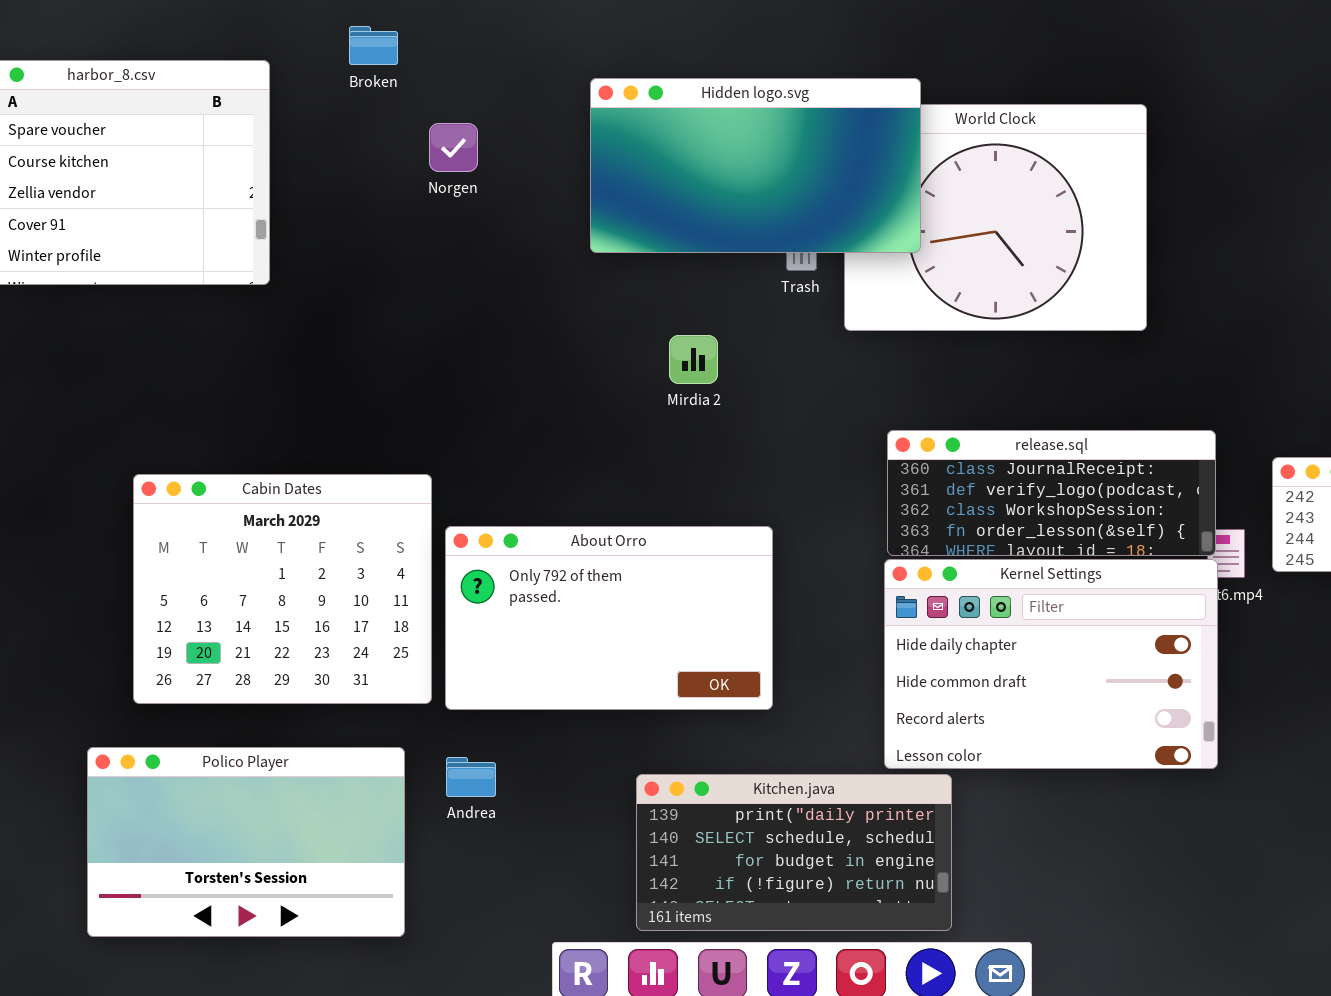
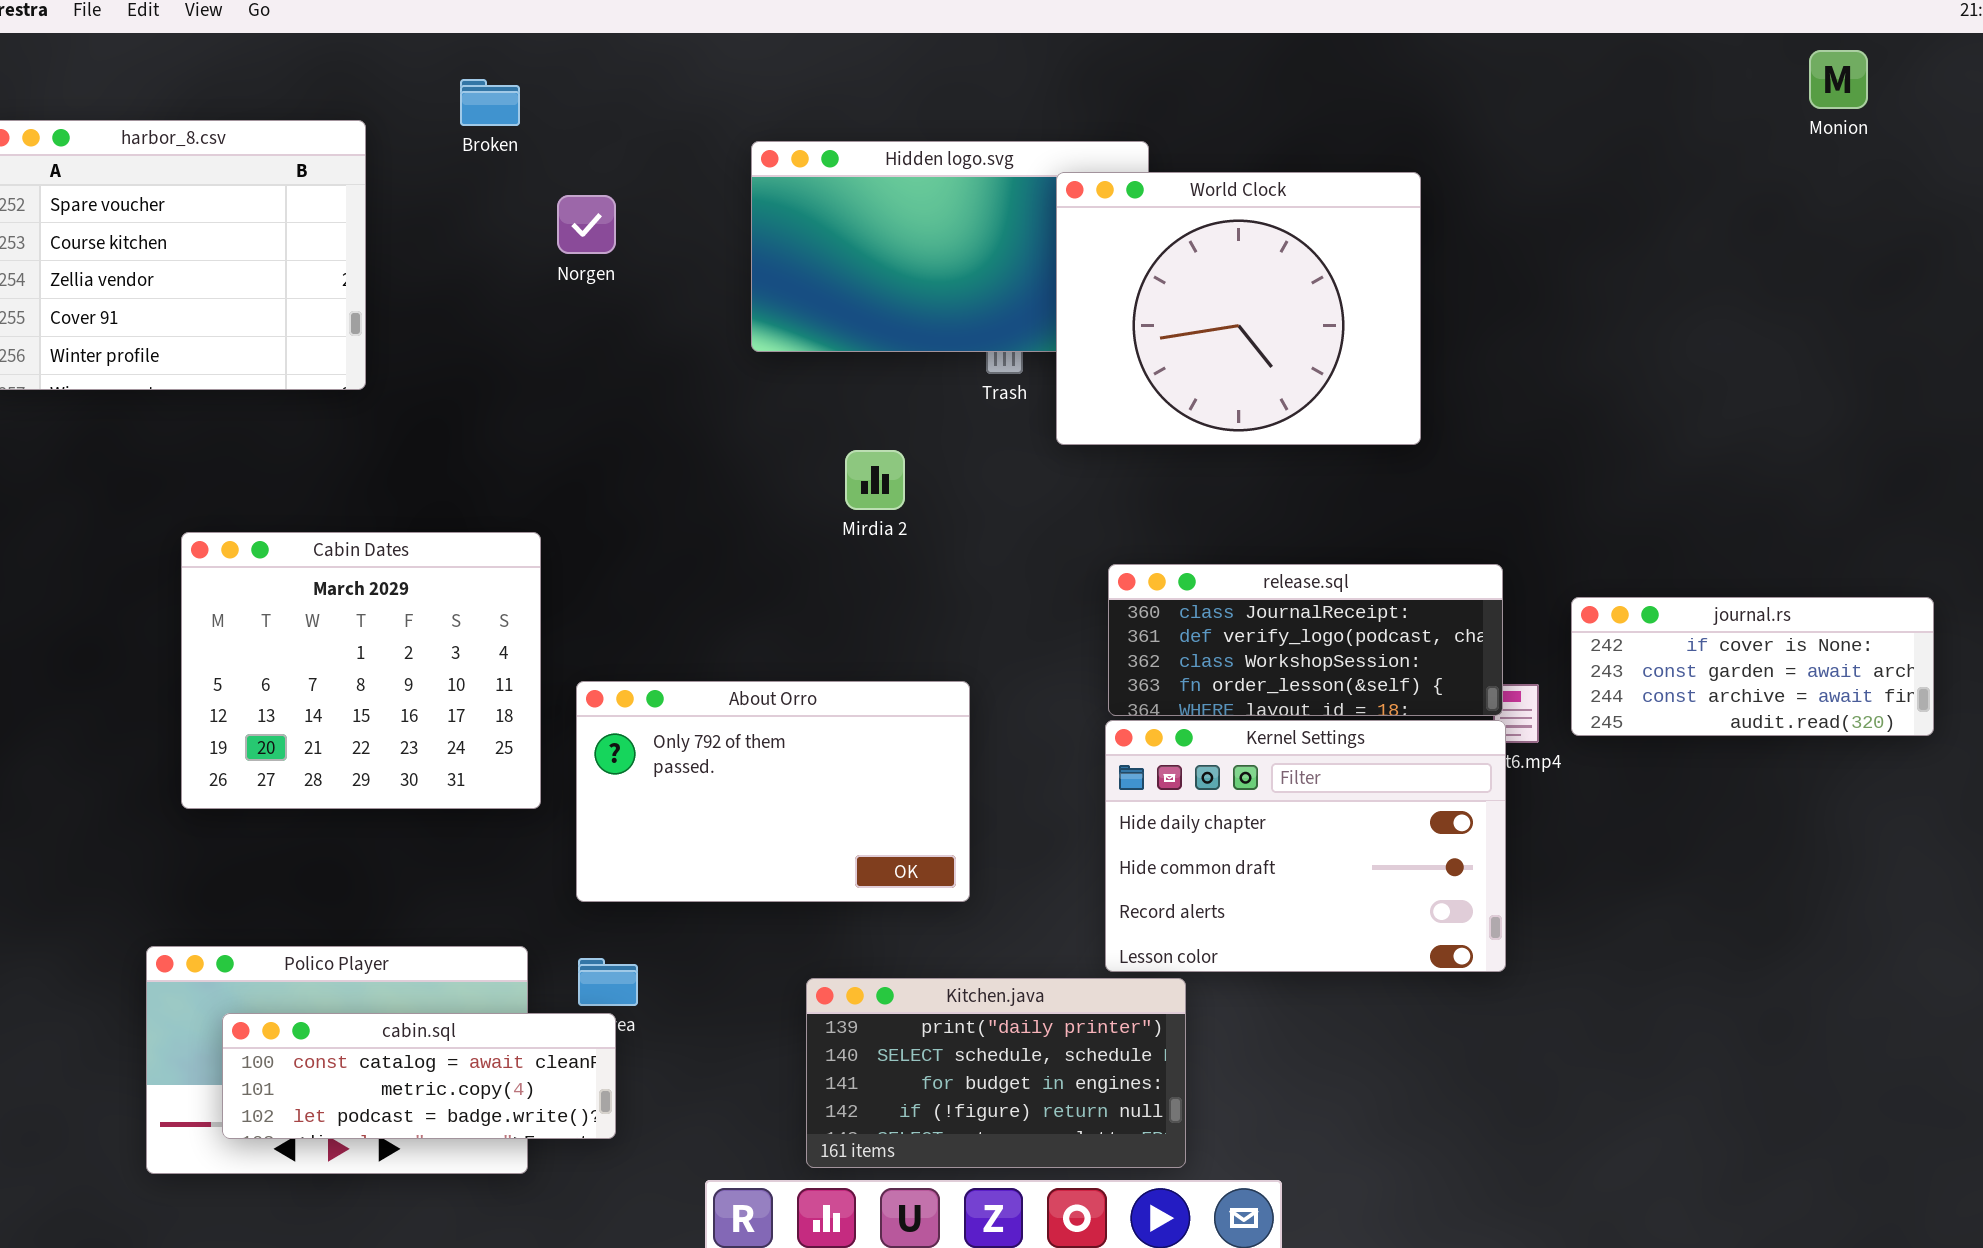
World Clock: [844,104,1147,331] -> [1056,172,1421,445], raised
Cabin Dates: [133,474,432,704] -> [181,532,541,809], moved
cabin.sql: none -> [222,1013,616,1139], opened

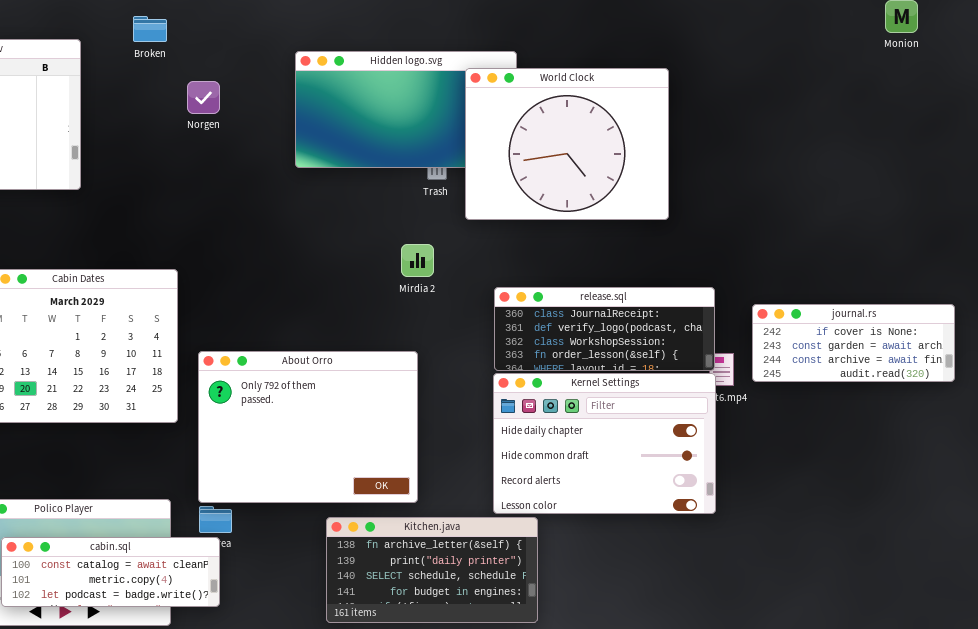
Mirdia 2: [845,450,905,510] -> [401,244,434,277], moved
About Orro: [576,681,970,902] -> [198,351,418,503], resized
Kitchen.java: [806,978,1186,1168] -> [326,517,538,623], scrolled up 1 row

